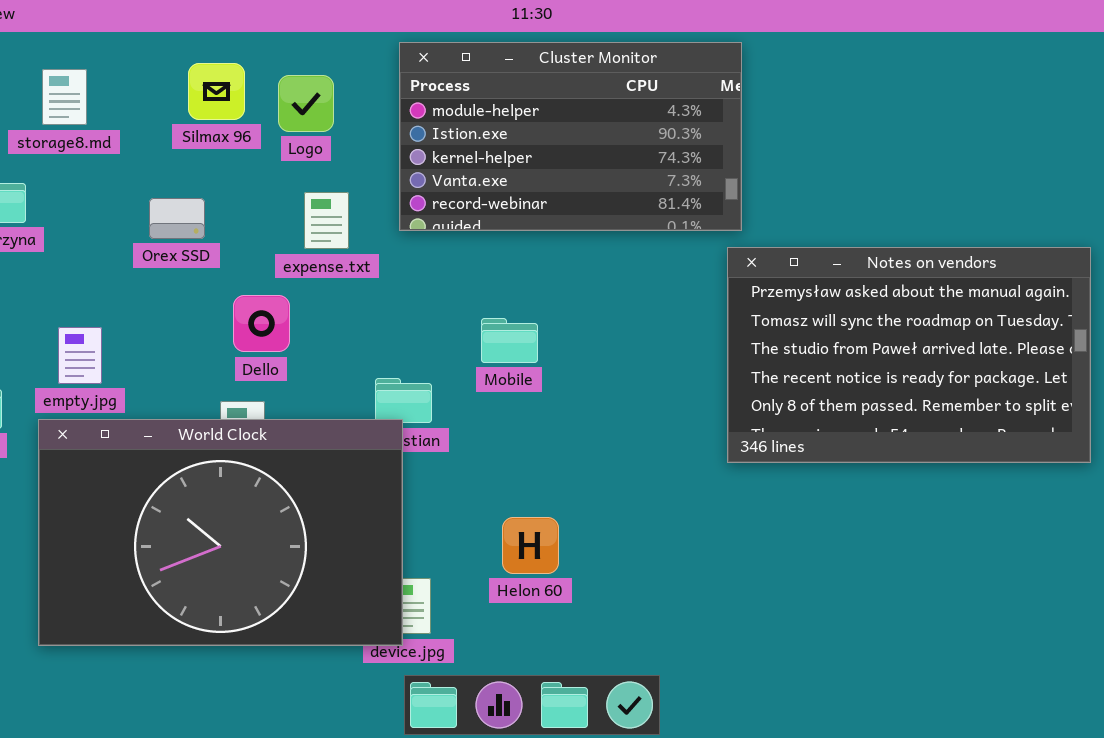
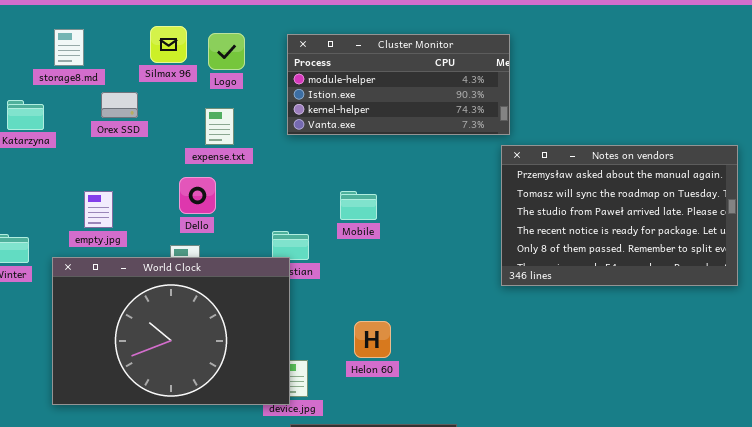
Cluster Monitor: [399,42,742,231] -> [287,34,510,135], resized
expense.txt: [304,192,349,249] -> [205,108,234,145], moved
Orex SSD: [149,198,205,239] -> [101,92,138,118], moved
empty.jpg: [58,327,102,384] -> [84,191,113,228], moved

